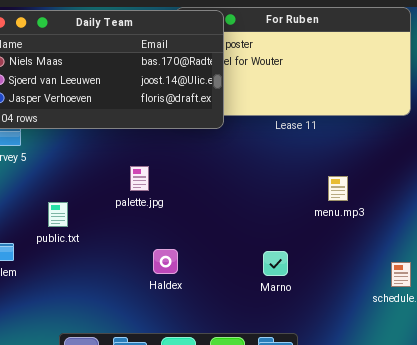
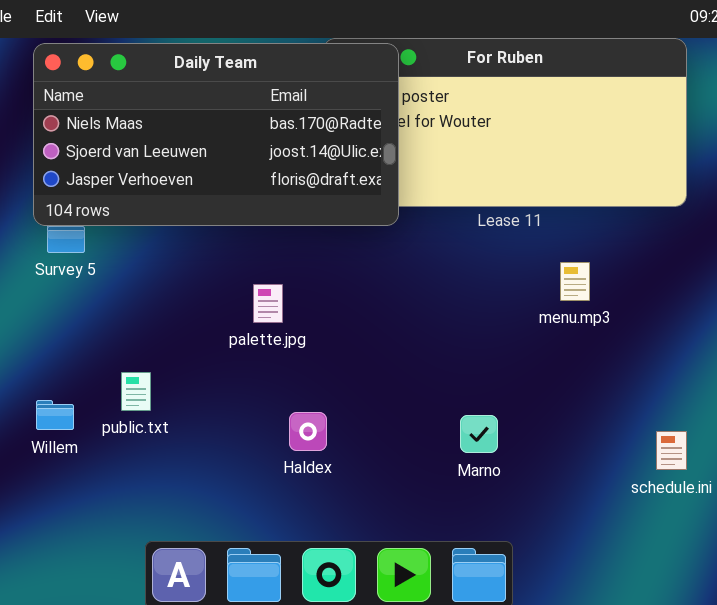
menu.mp3: [328,176,348,201] -> [560,262,590,301], moved
public.txt: [48,202,68,227] -> [121,372,151,411], moved

